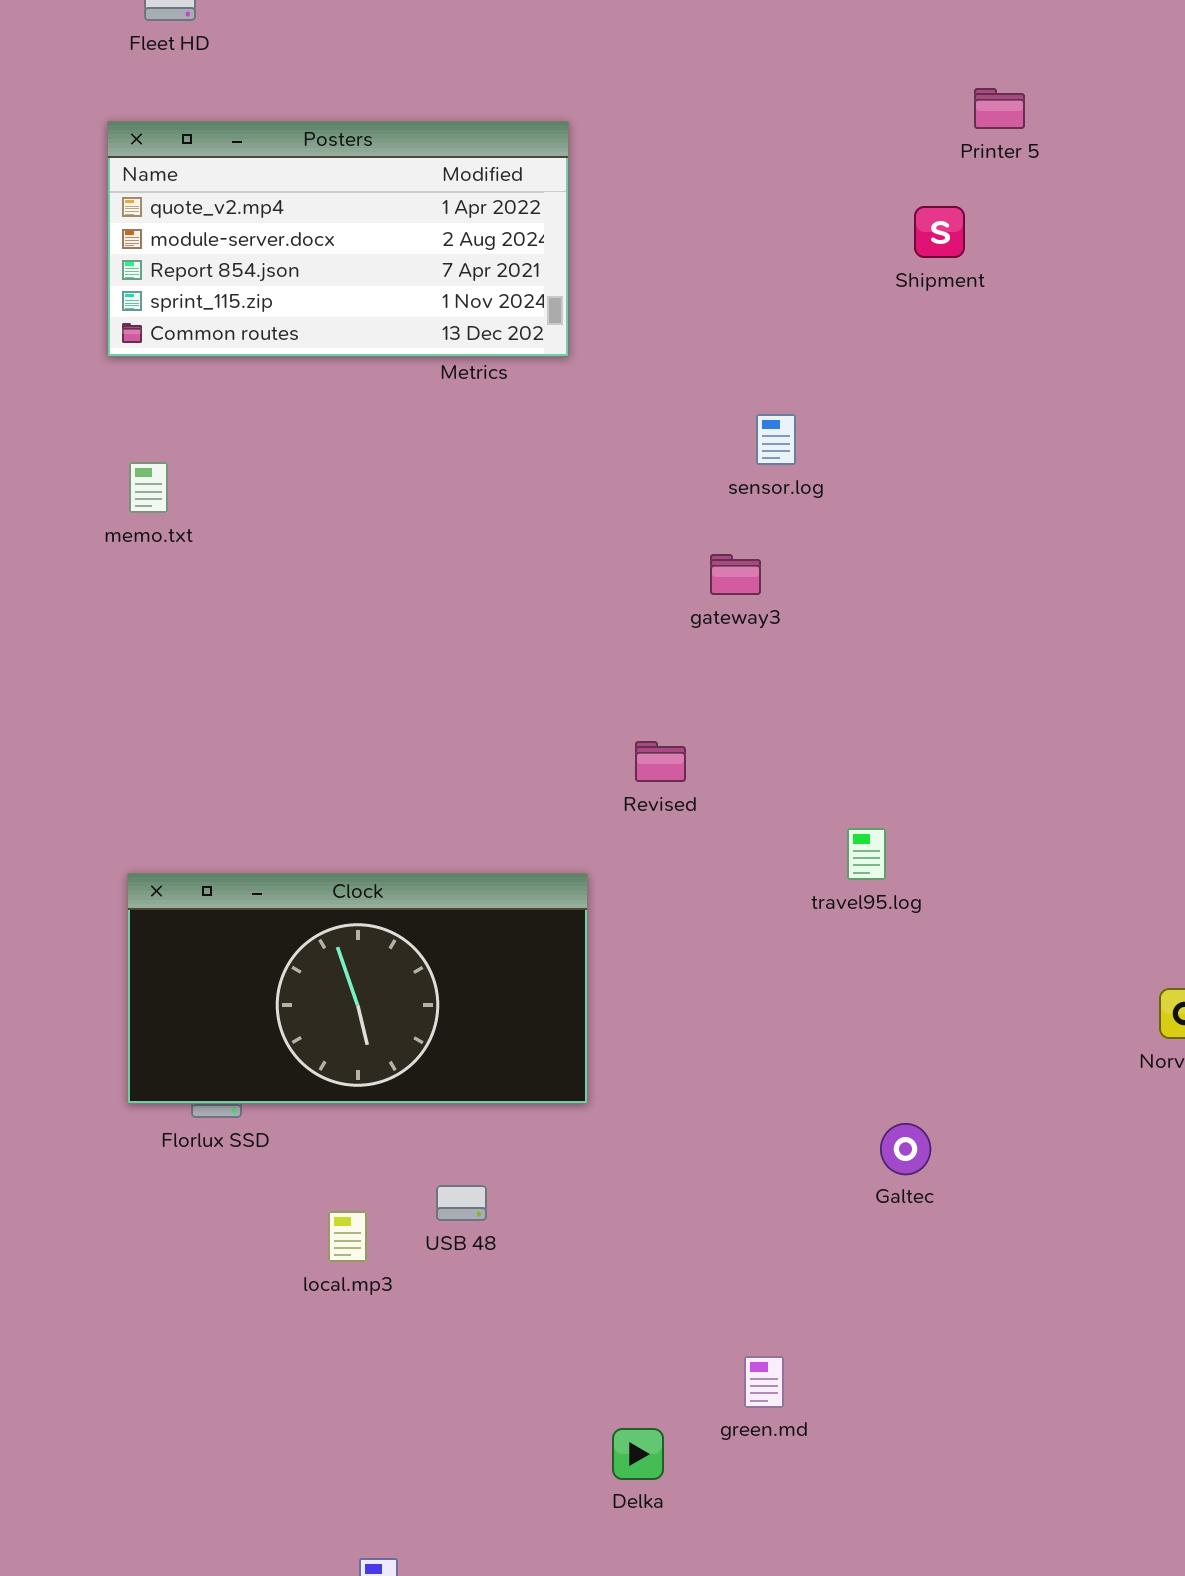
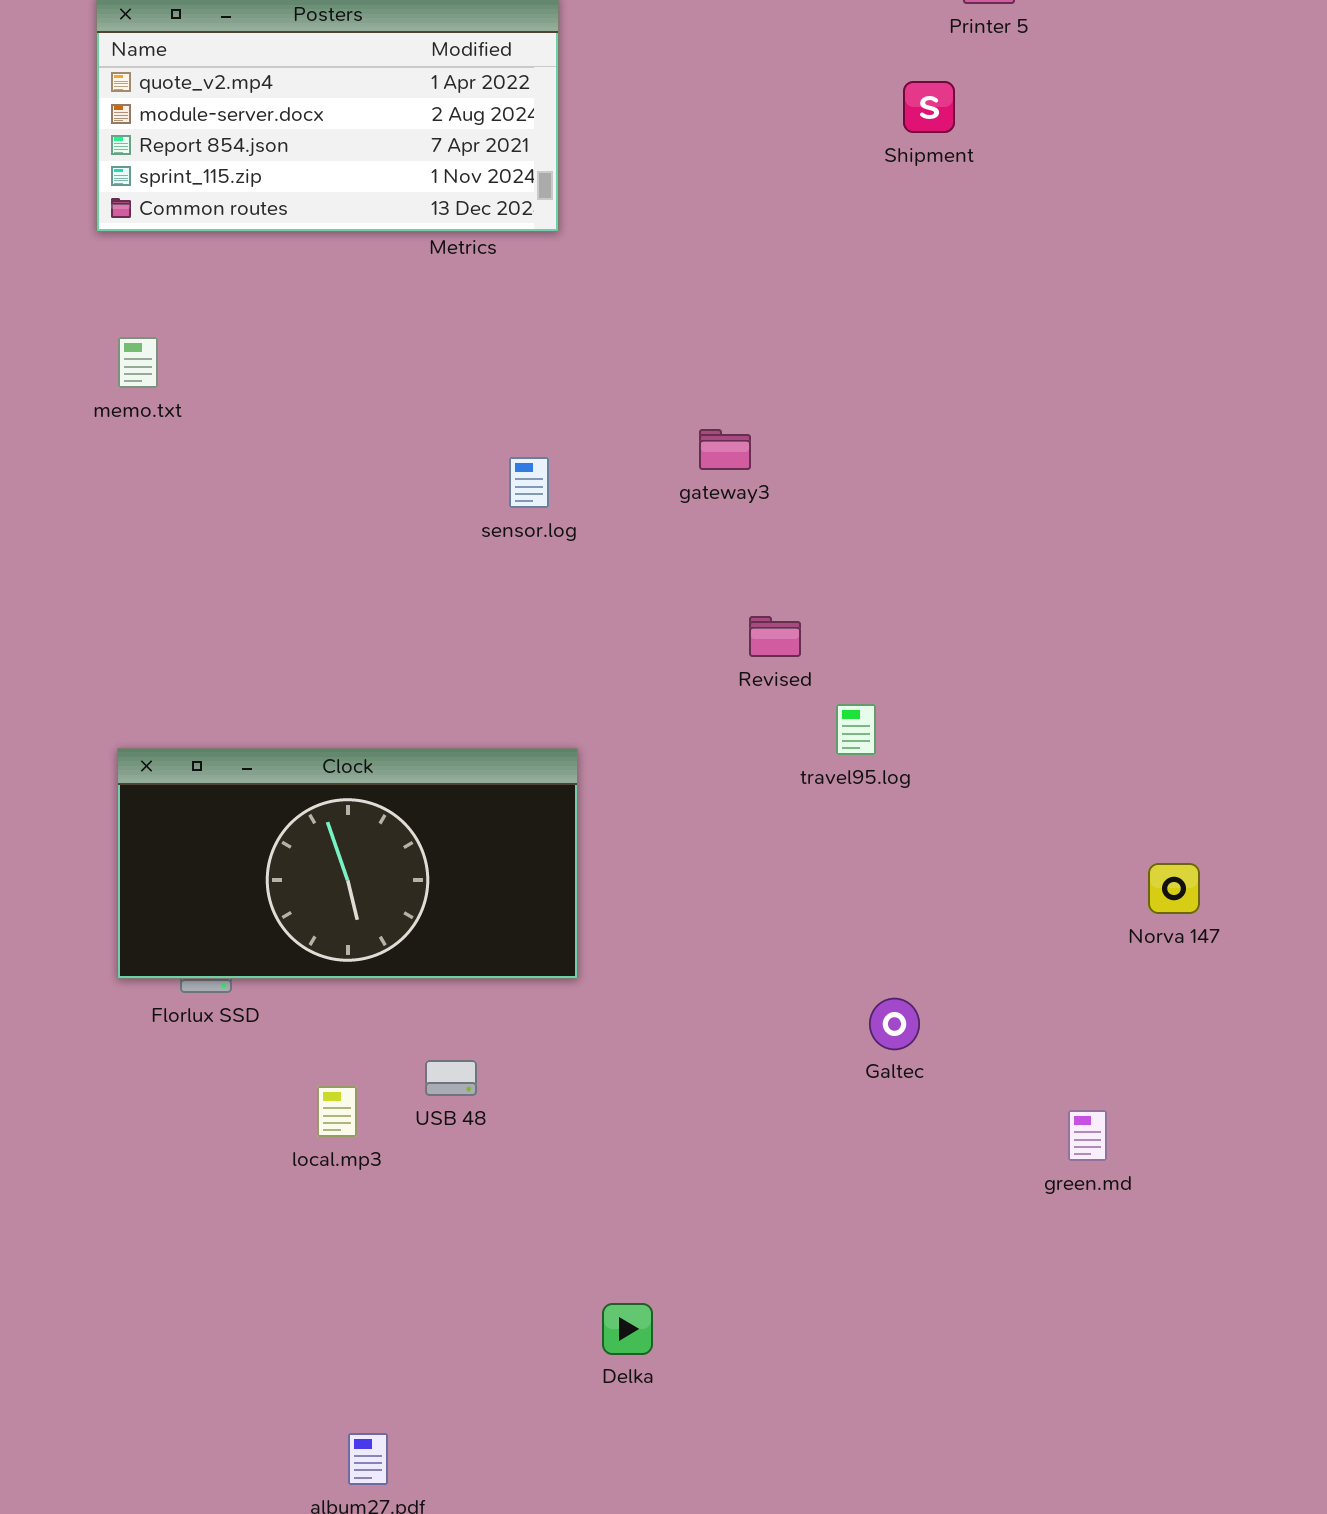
sensor.log: [756,414,796,465] -> [509,457,549,508], moved
Revised: [635,741,686,782] -> [749,616,801,657], moved
green.md: [744,1356,784,1408] -> [1068,1110,1107,1161], moved

